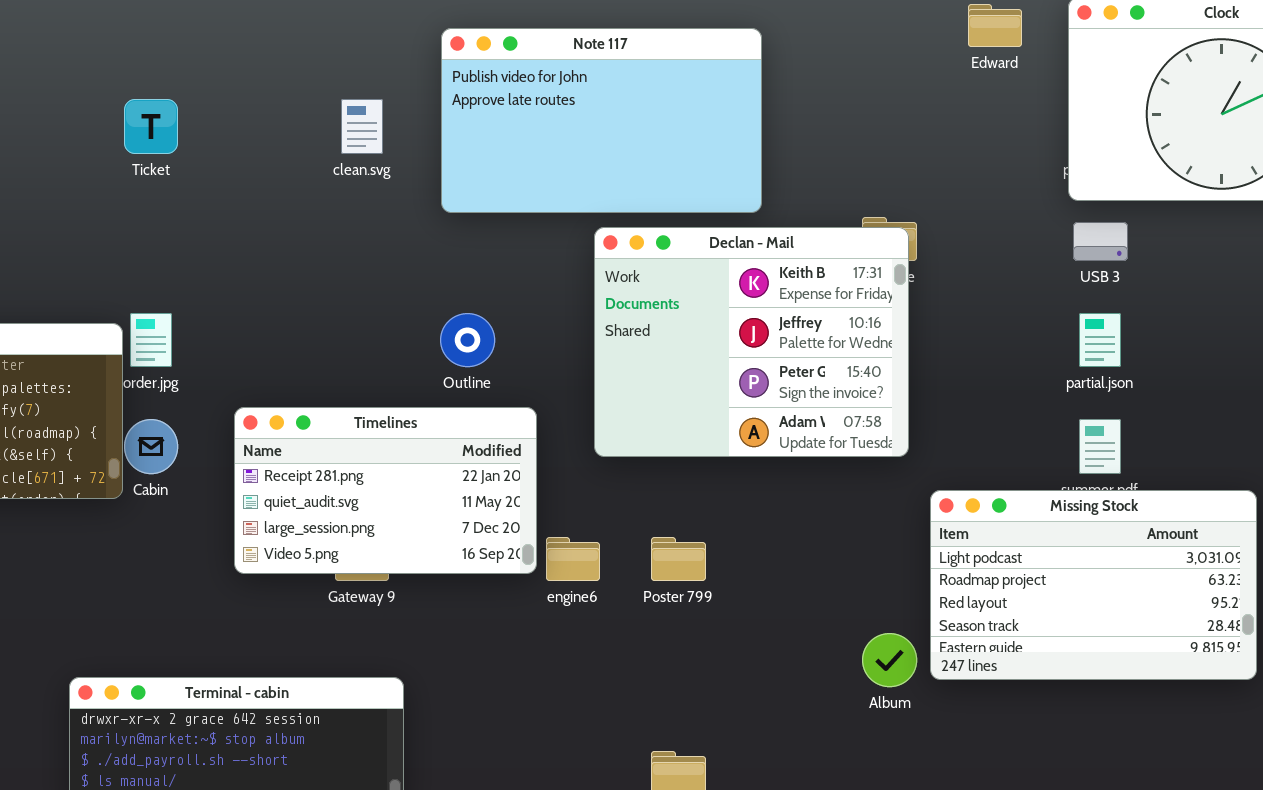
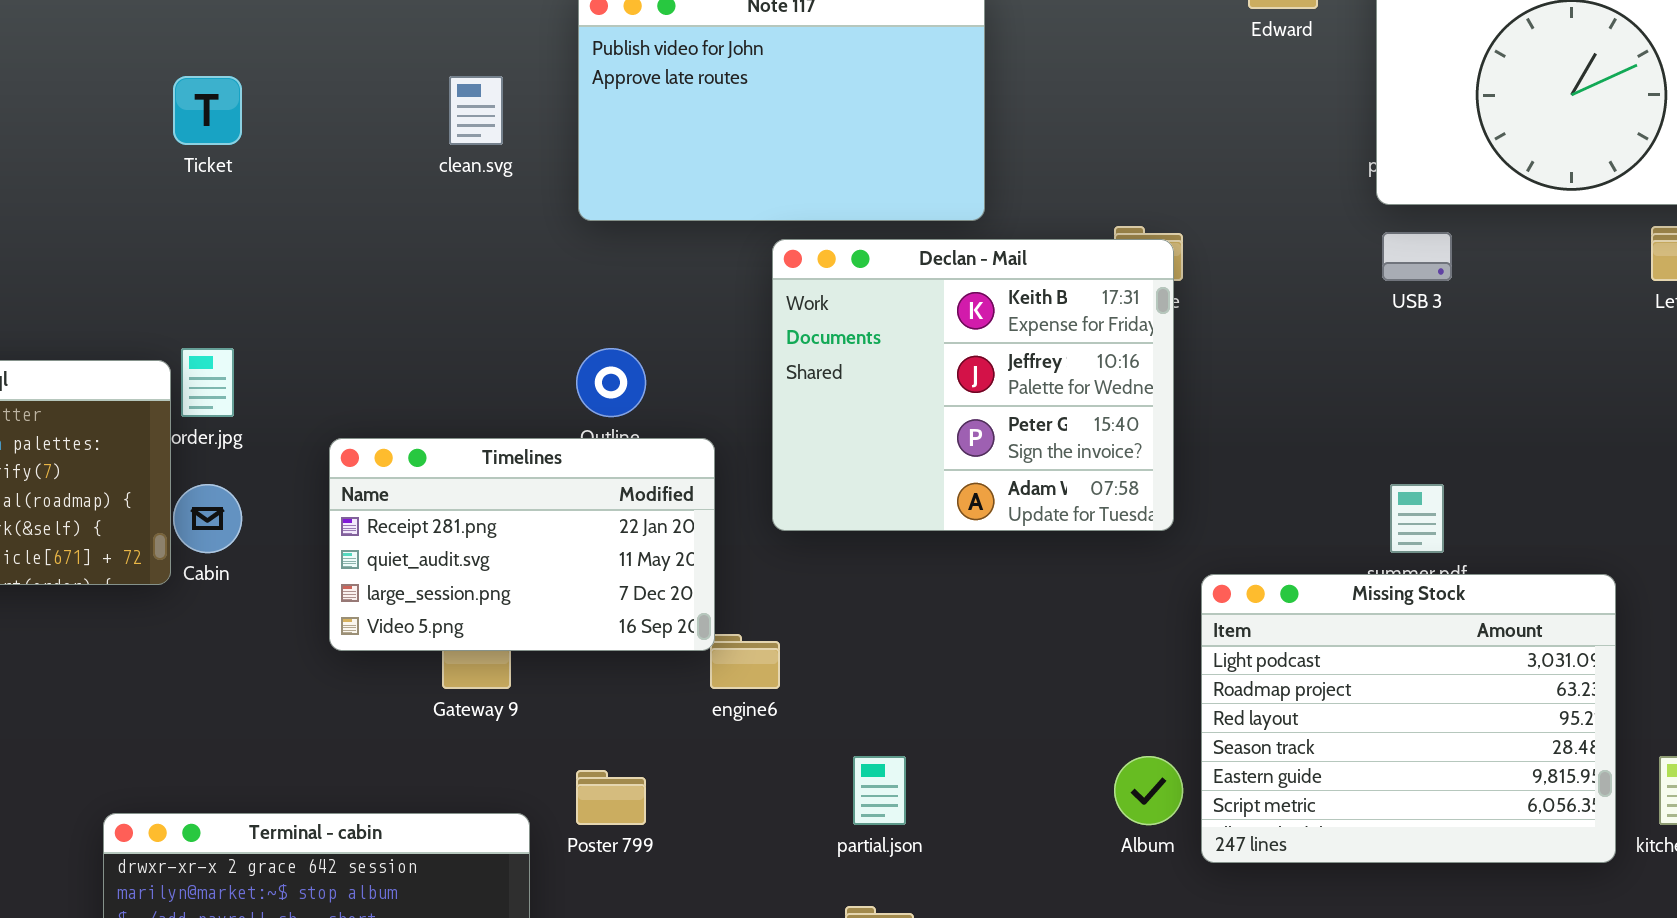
partial.json: [1079,313,1121,367] -> [853,756,906,825], moved
Timelines: [234,407,537,574] -> [329,438,715,651], moved
Missing Stock: [930,490,1257,680] -> [1201,574,1616,863], resized
Poster 799: [651,537,706,581] -> [576,770,646,825], moved

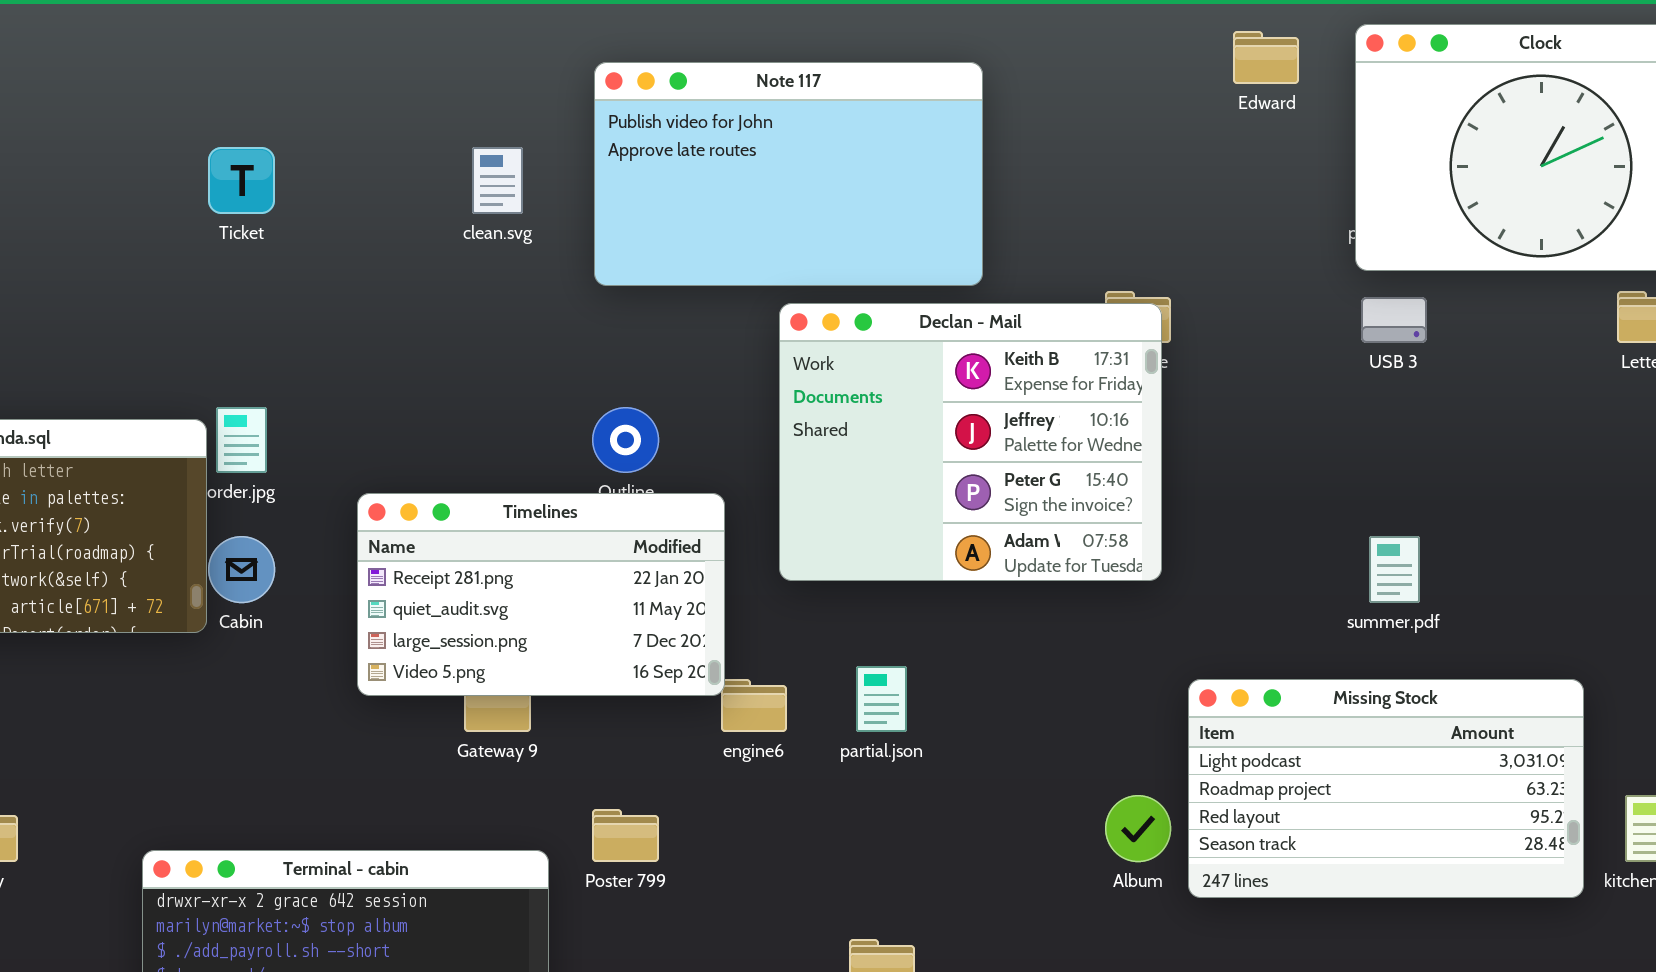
Missing Stock: [1201,574,1616,863] -> [1188,679,1584,898], resized
partial.json: [853,756,906,825] -> [856,666,907,732], moved

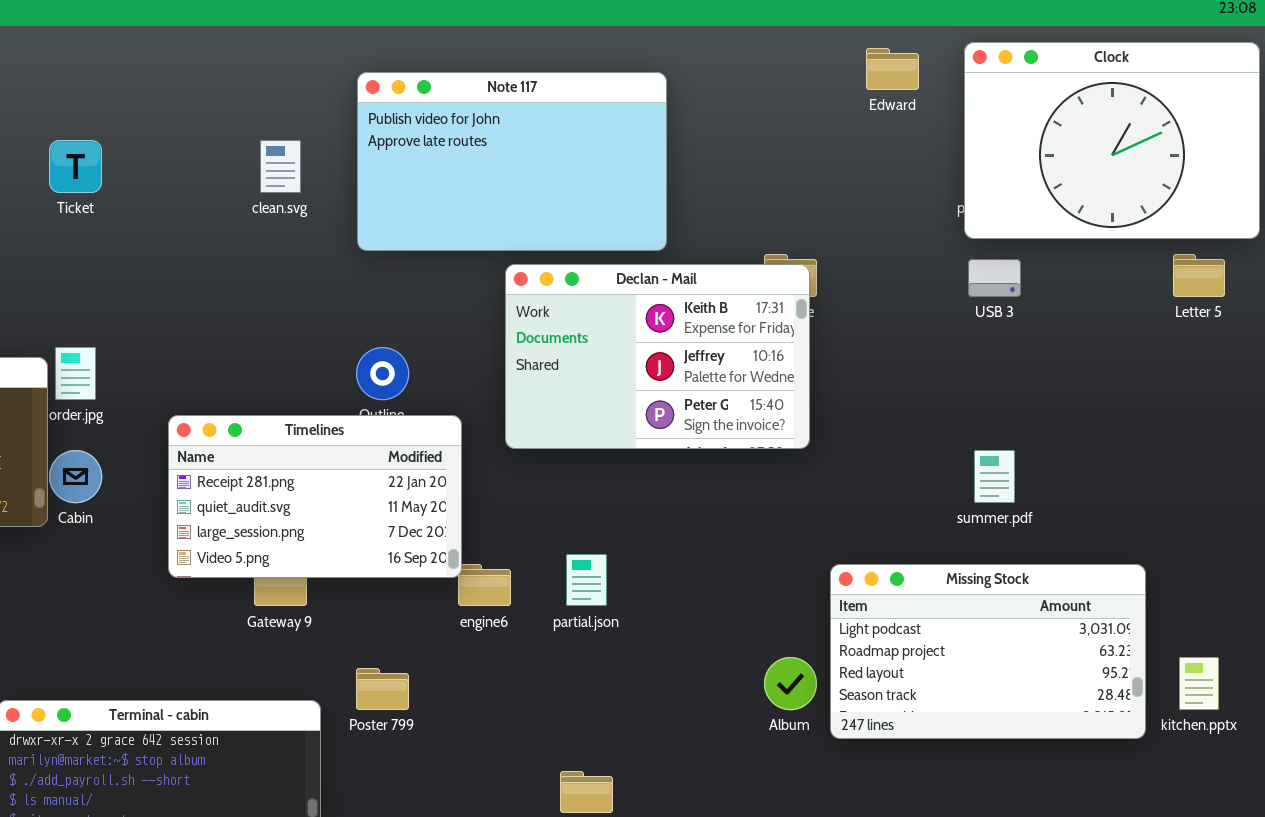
Declan - Mail: [779,303,1162,581] -> [505,264,810,449], resized

